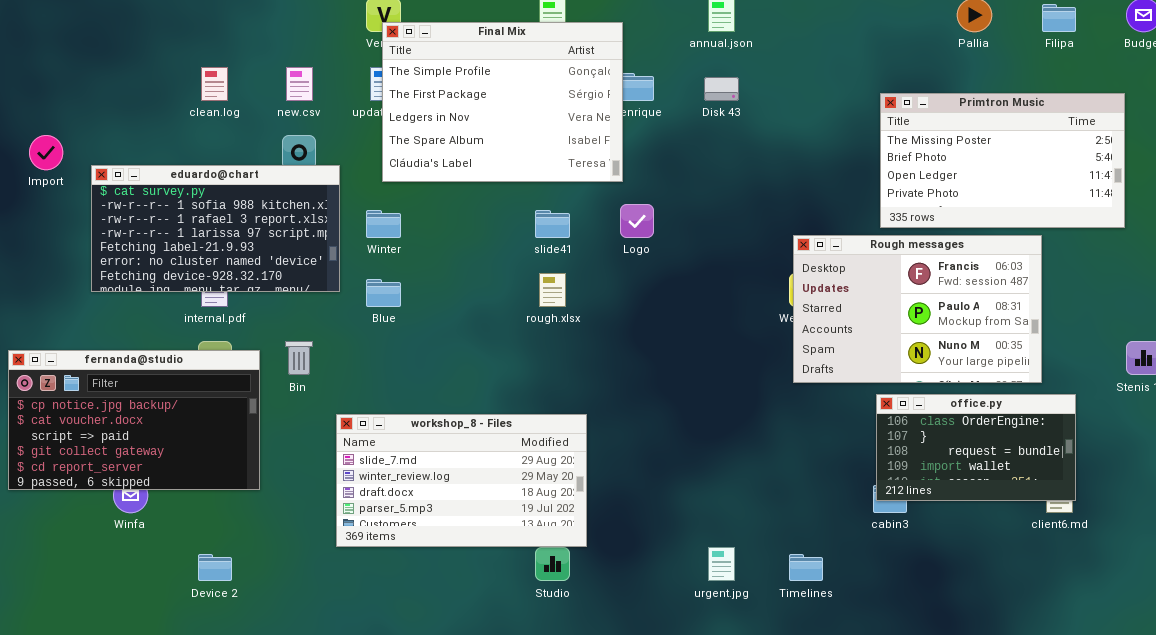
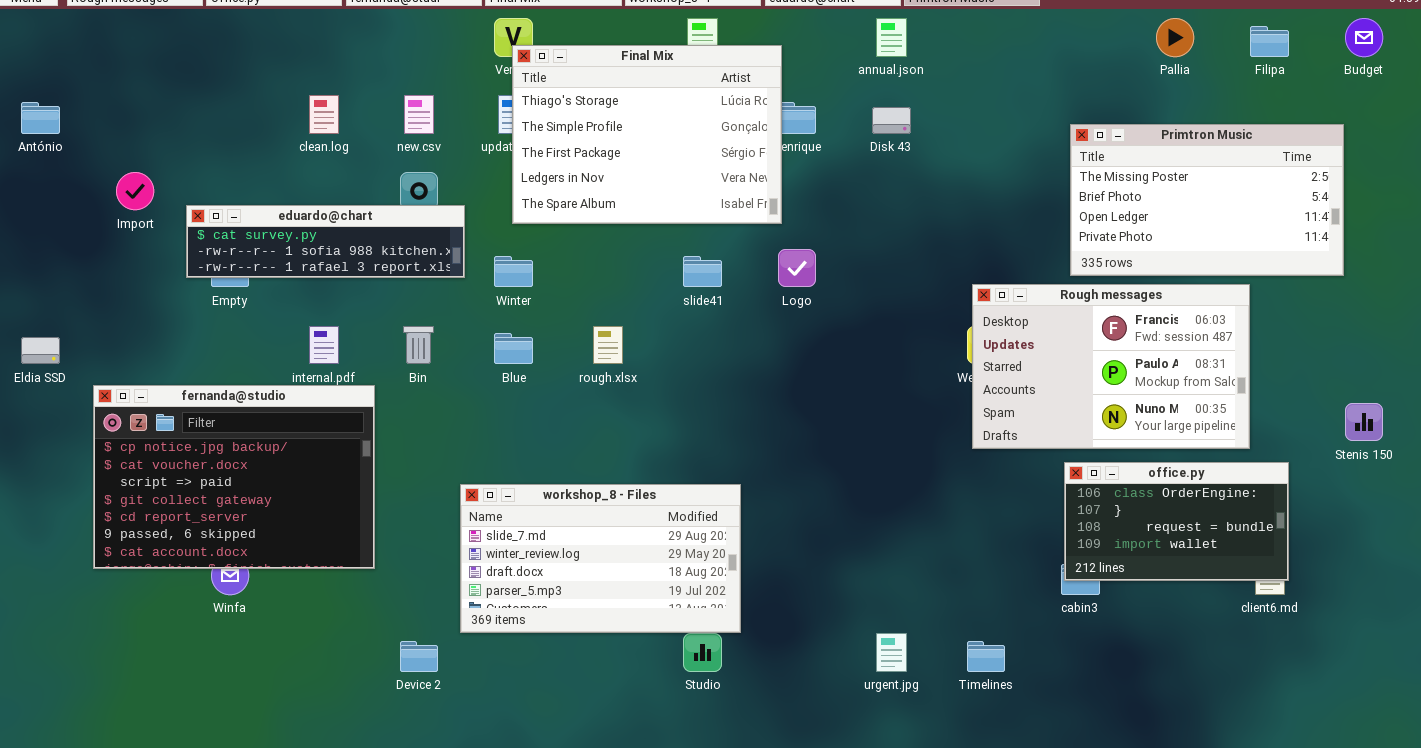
Final Mix: [382,22,623,182] -> [512,45,782,224], scrolled up 1 row
eduardo@chart: [91,165,340,292] -> [186,205,465,278], resized
rough.xlsx: [539,273,566,307] -> [593,326,623,364], moved
Bin: [285,341,313,375] -> [403,326,434,364], moved
fernanda@studio: [8,350,260,490] -> [93,385,375,569], resized
Device 2: [198,554,232,581] -> [400,641,438,672], moved

